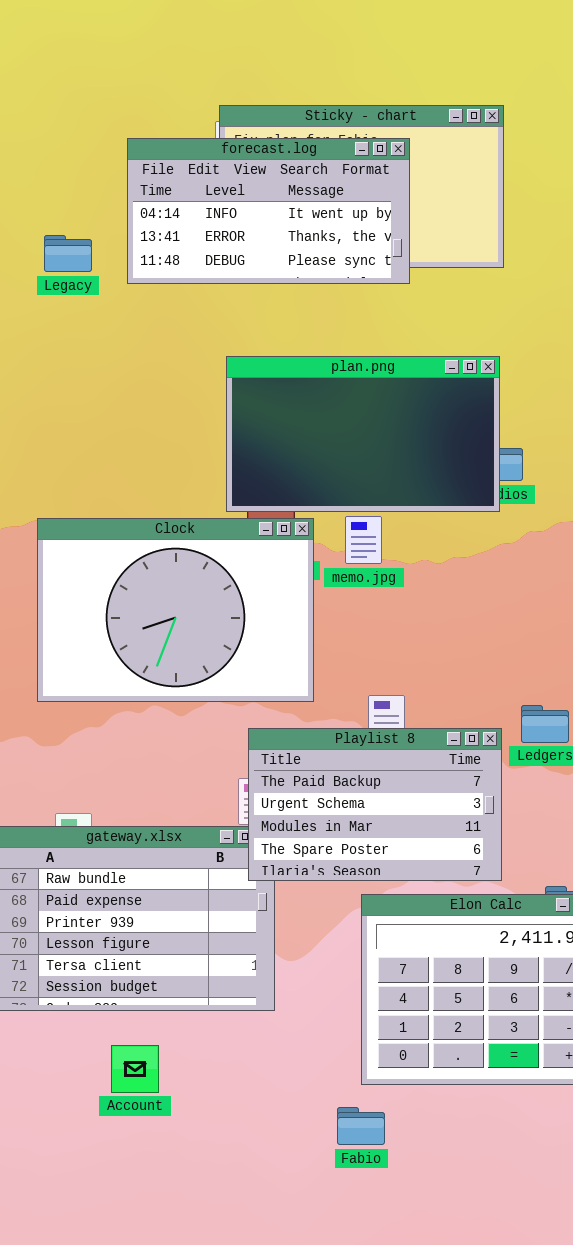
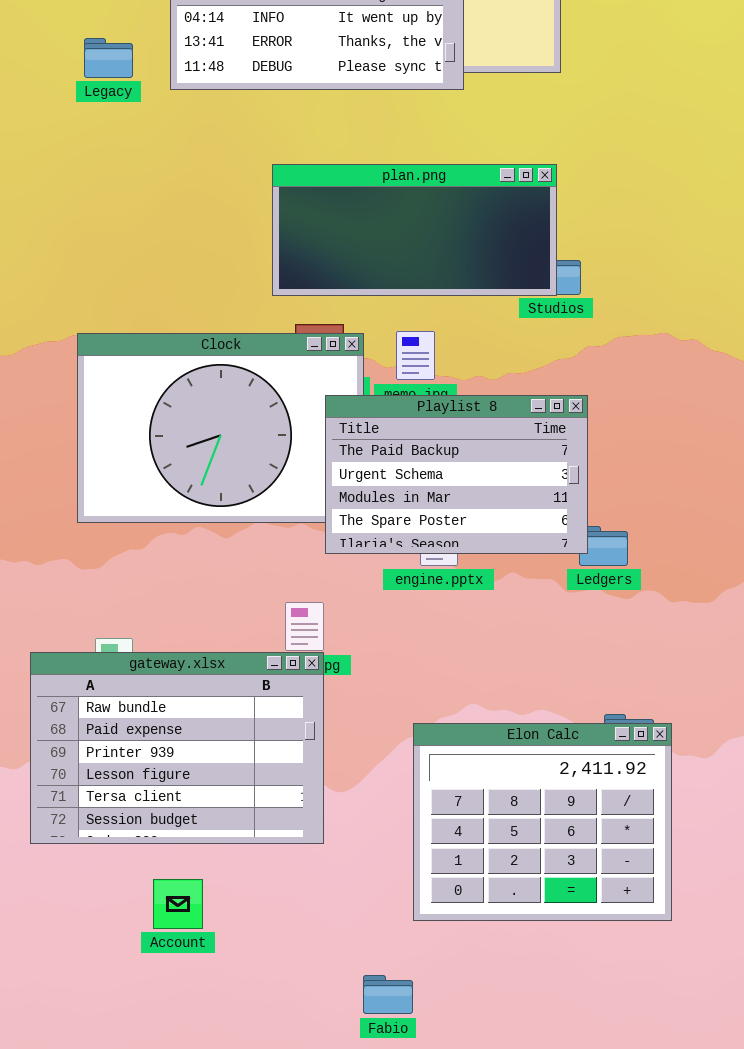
plan.png: [226,356,500,512] -> [272,164,557,296], resized
Playlist 8: [248,728,502,881] -> [325,395,588,554], moved
Fabio: [337,1107,385,1145] -> [363,975,413,1014], moved

